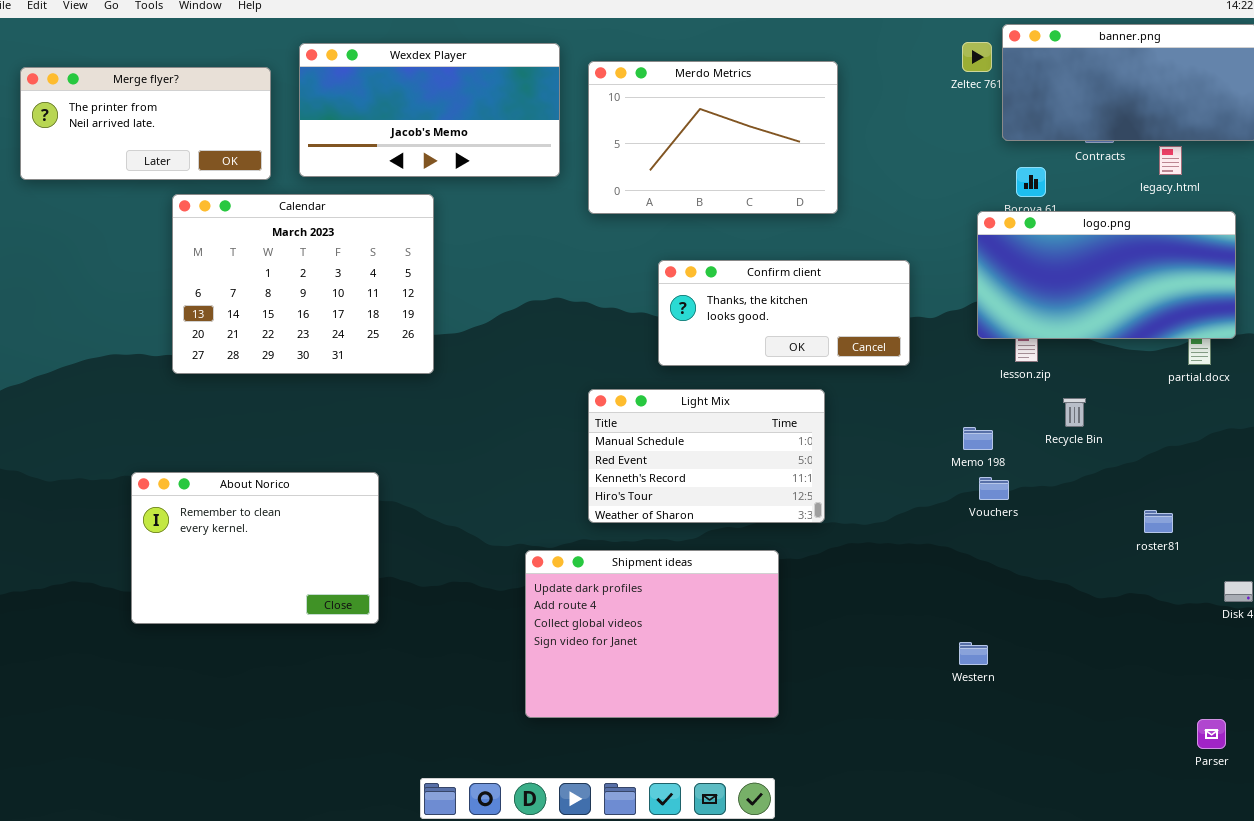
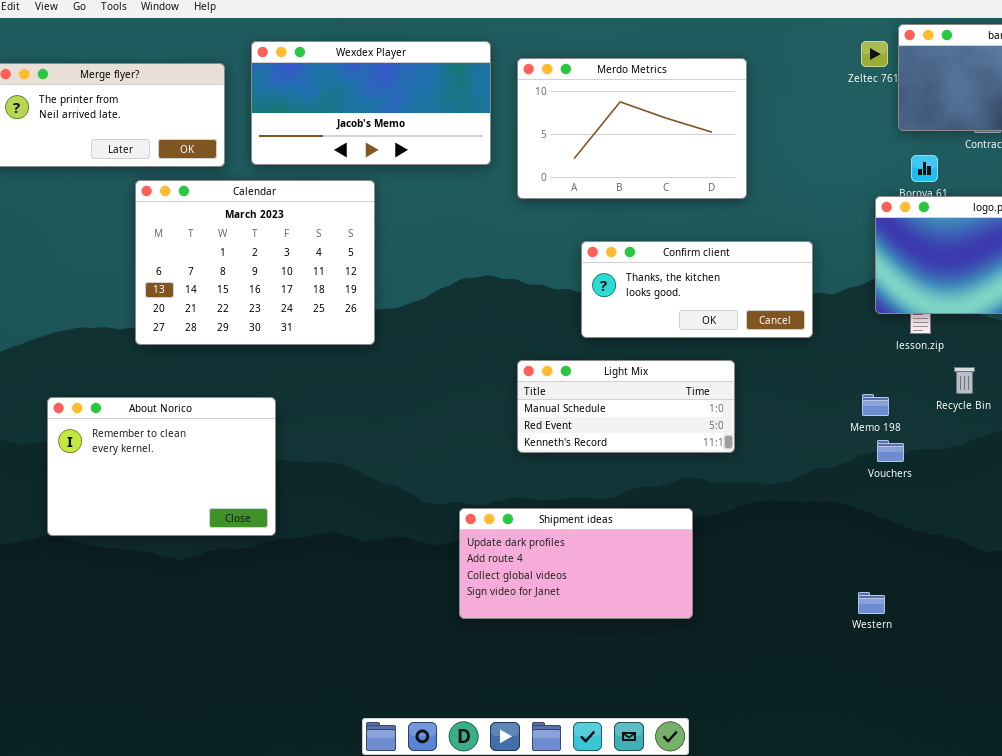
Light Mix: [588,389,825,523] -> [517,360,735,453], resized
About Norico: [131,472,379,624] -> [47,397,276,536], moved
Shipment ideas: [525,550,779,718] -> [459,508,693,619], resized

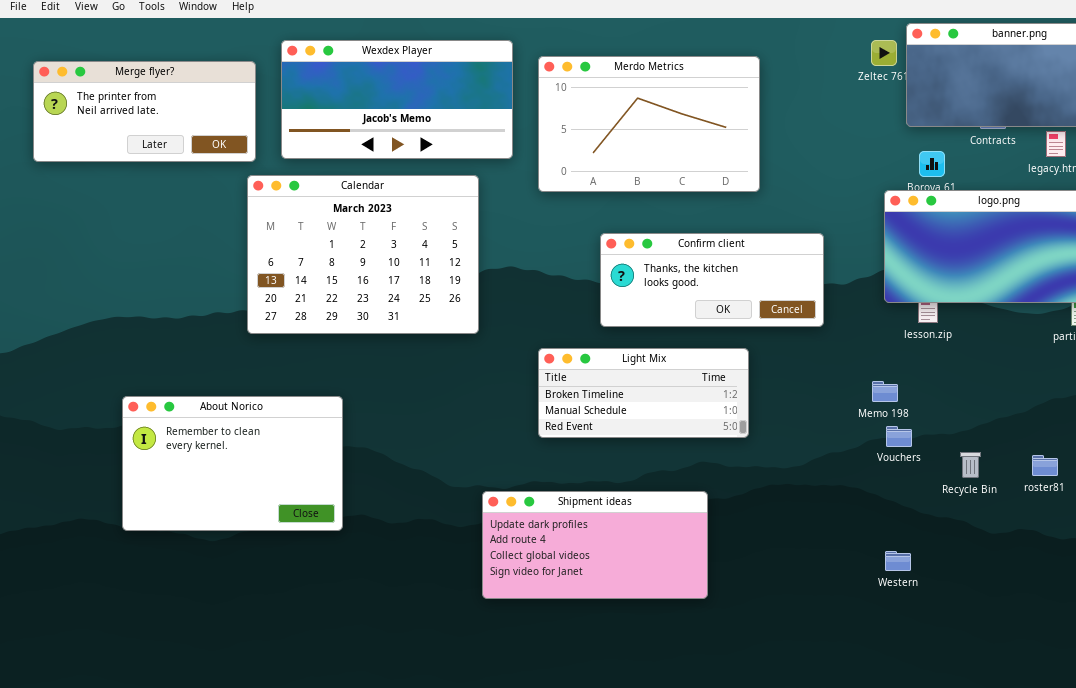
Calendar: [135,180,375,345] -> [247,175,479,334], moved
Light Mix: [517,360,735,453] -> [538,348,749,438], scrolled up 1 row
Recycle Bin: [954,367,975,394] -> [960,452,981,478], moved
About Norico: [47,397,276,536] -> [122,396,343,531], moved
Western: [858,592,885,614] -> [885,551,911,571], moved

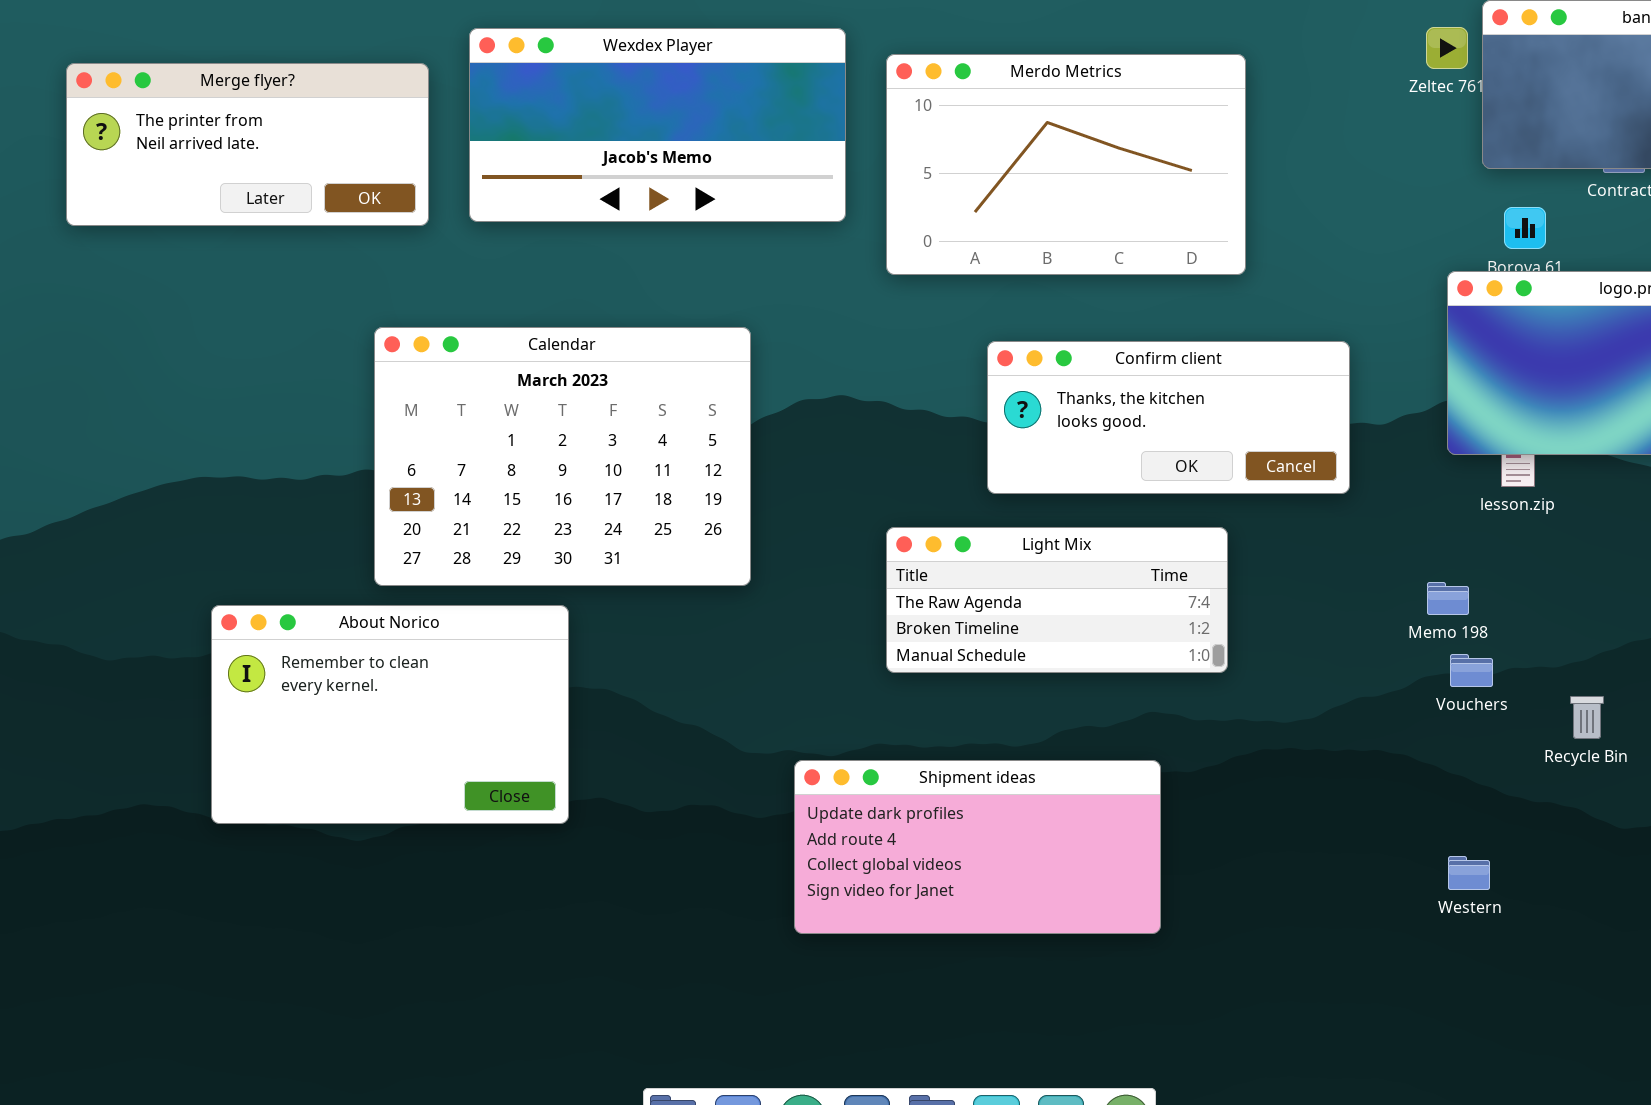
Calendar: [247,175,479,334] -> [374,327,751,586], moved
Light Mix: [538,348,749,438] -> [886,527,1228,673], scrolled up 1 row

